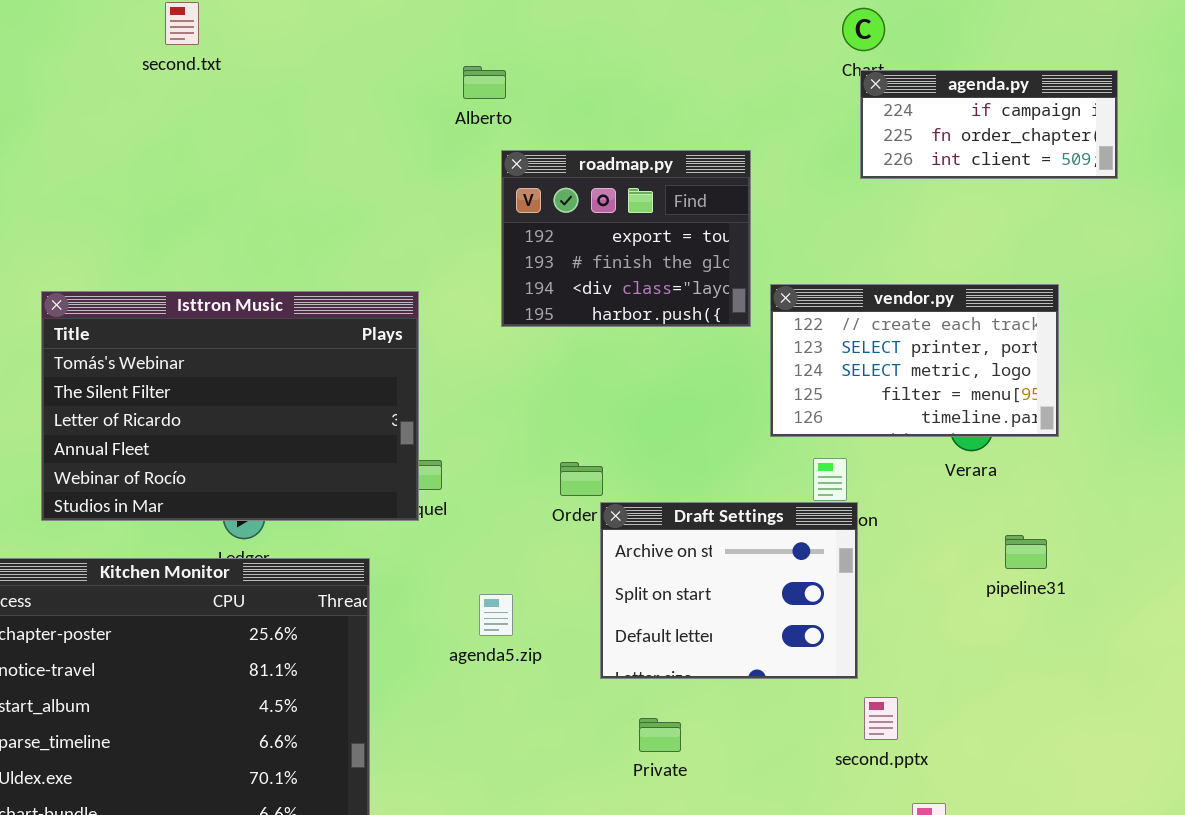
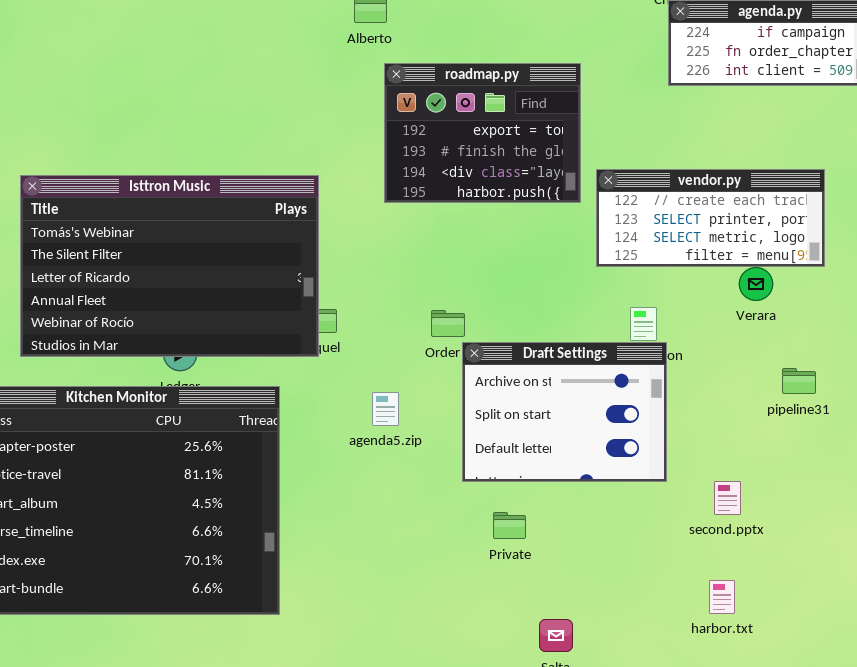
vendor.py: [770,284,1059,437] -> [596,169,825,267], resized
agenda5.zip: [479,594,513,636] -> [372,392,399,426], moved
second.pptx: [864,697,898,740] -> [714,481,741,515], moved

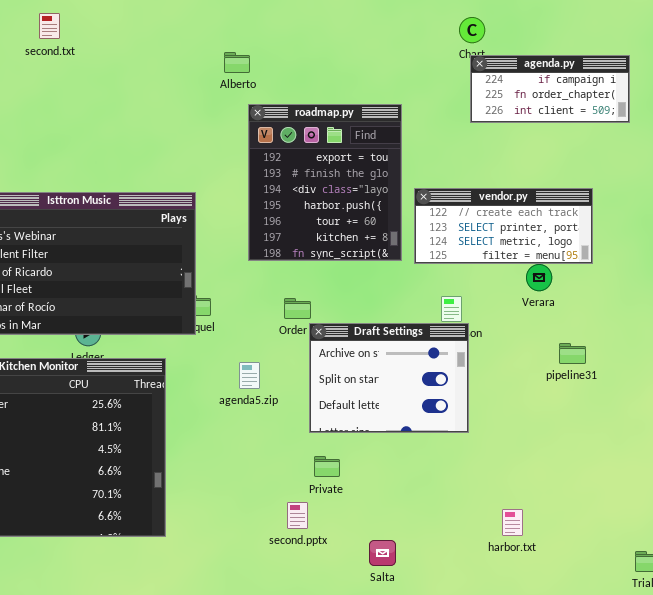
roadmap.py: [384,63,581,203] -> [248,104,402,261], resized
second.pptx: [714,481,741,515] -> [287,502,308,529], moved
Private: [493,512,526,539] -> [314,456,340,477], moved

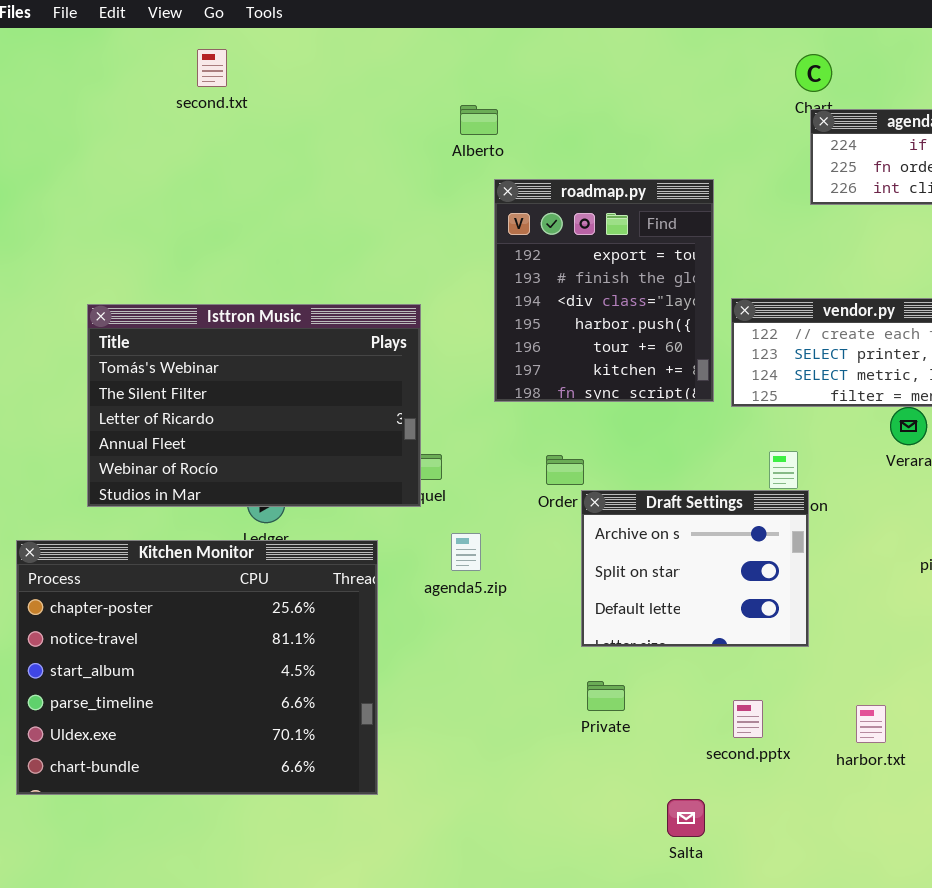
agenda5.zip: [239,362,260,389] -> [451,533,481,571], moved
second.pptx: [287,502,308,529] -> [733,700,763,738], moved
harbor.txt: [502,509,523,536] -> [856,705,886,743], moved

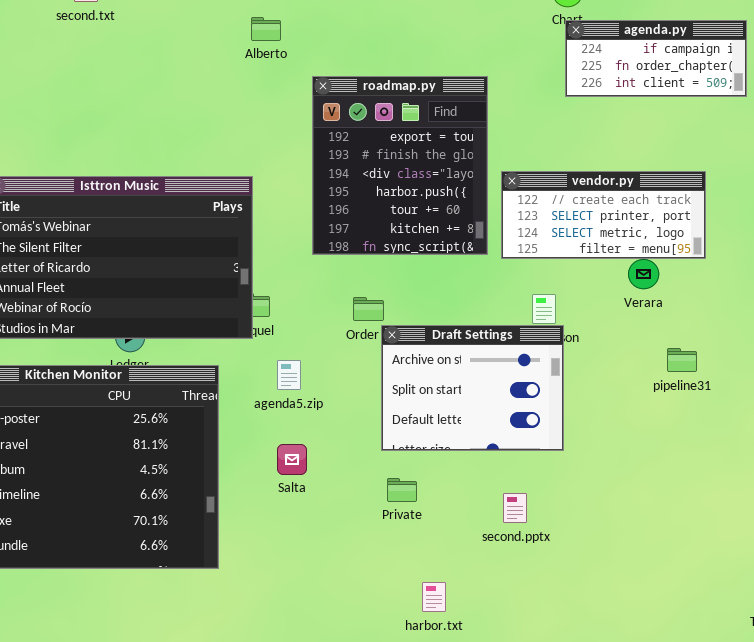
Alberto: [460,105,498,135] -> [251,17,281,41], moved
harbor.txt: [856,705,886,743] -> [422,582,446,612], moved
Salta: [667,799,705,837] -> [277,444,307,475], moved

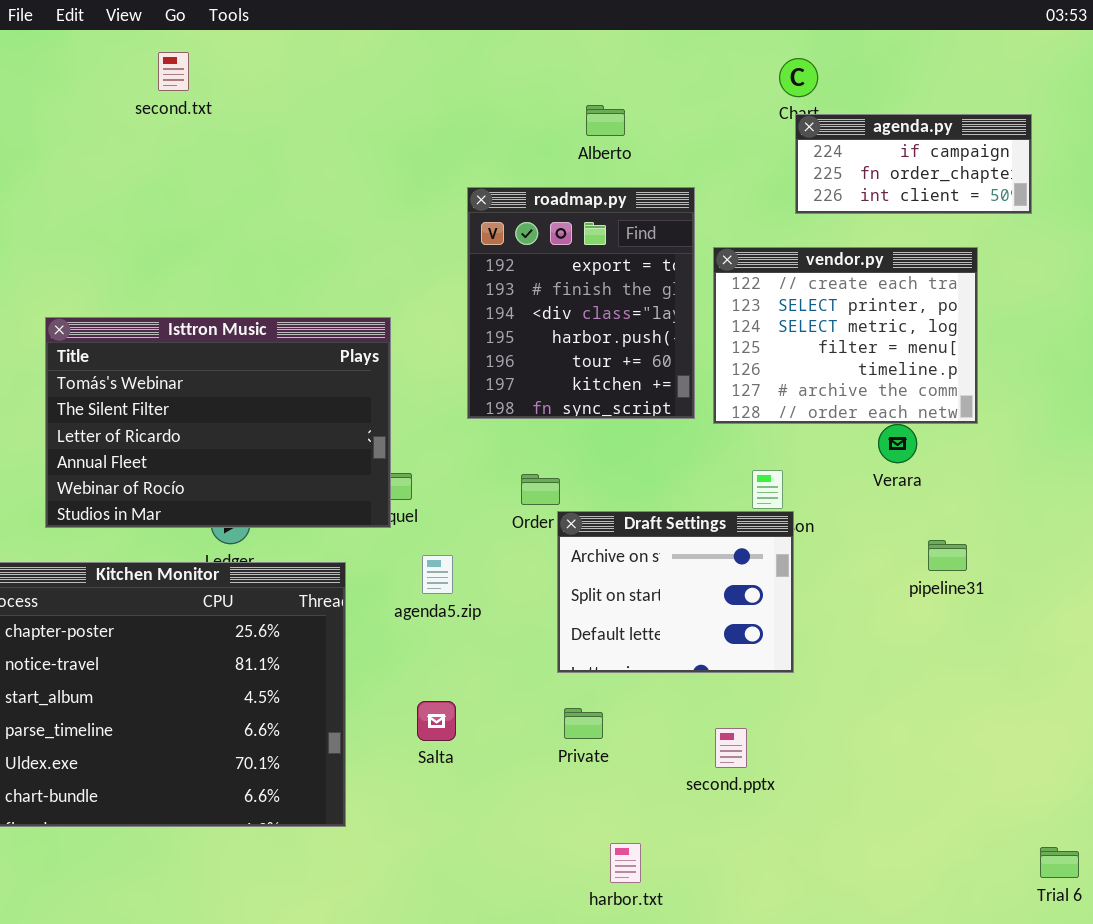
Alberto: [251,17,281,41] -> [586,105,625,136], moved
vendor.py: [501,171,706,259] -> [713,247,978,424], resized
Salta: [277,444,307,475] -> [417,701,456,741], moved

